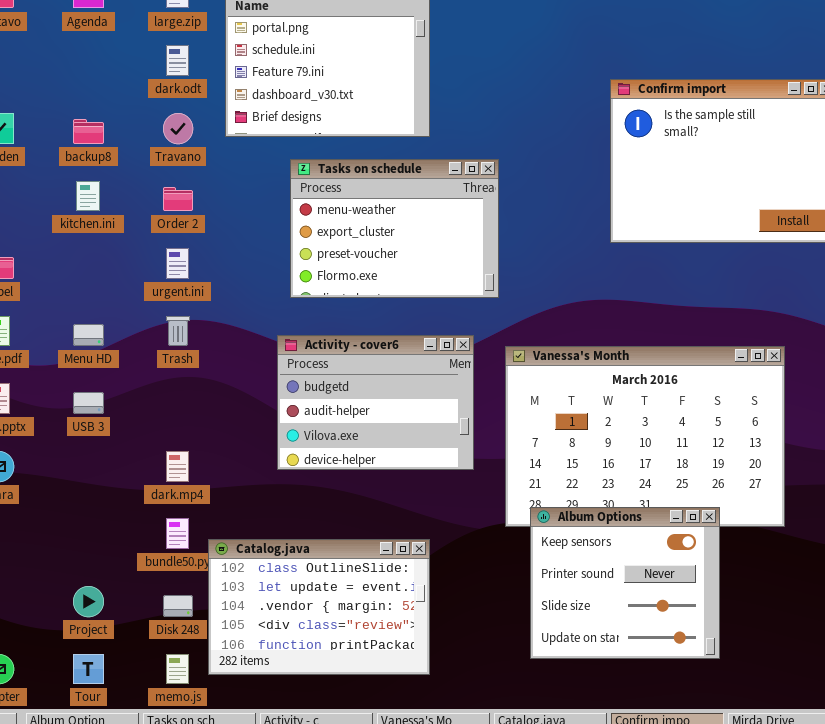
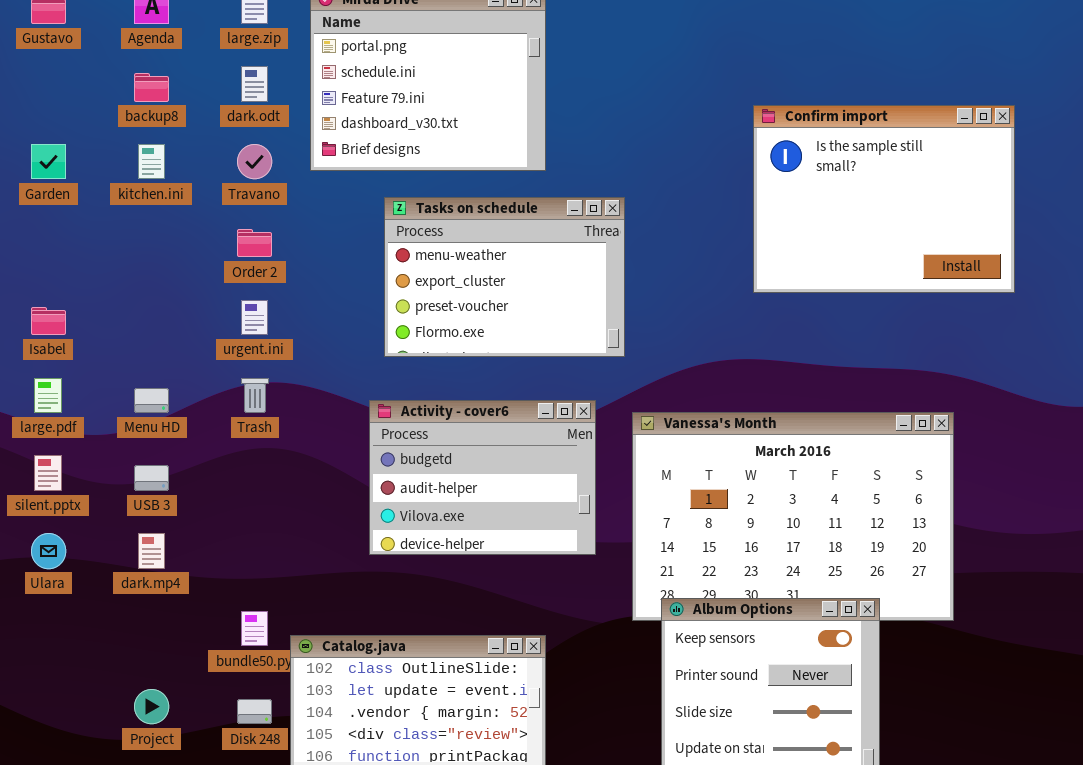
backup8: [73,119,104,144] -> [134,73,169,102], moved
kitchen.ini: [76,181,100,211] -> [138,144,165,179], moved
dark.mp4: [166,451,189,482] -> [138,533,165,569], moved

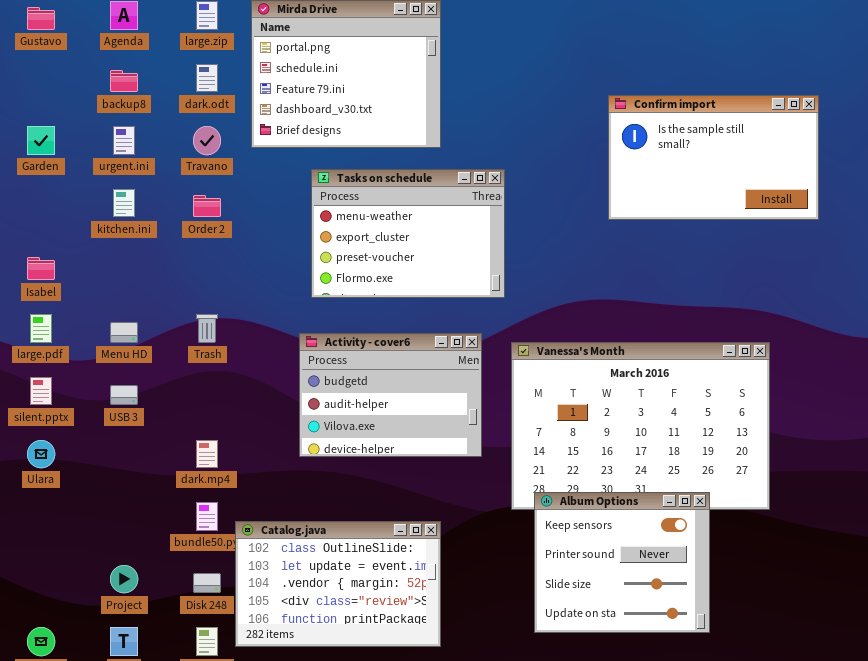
Confirm import: [753,105,1015,293] -> [608,95,819,220], resized
kitchen.ini: [138,144,165,179] -> [113,189,135,217], moved
urgent.ini: [241,300,268,335] -> [113,126,135,155], moved
dark.mp4: [138,533,165,569] -> [196,440,218,468], moved

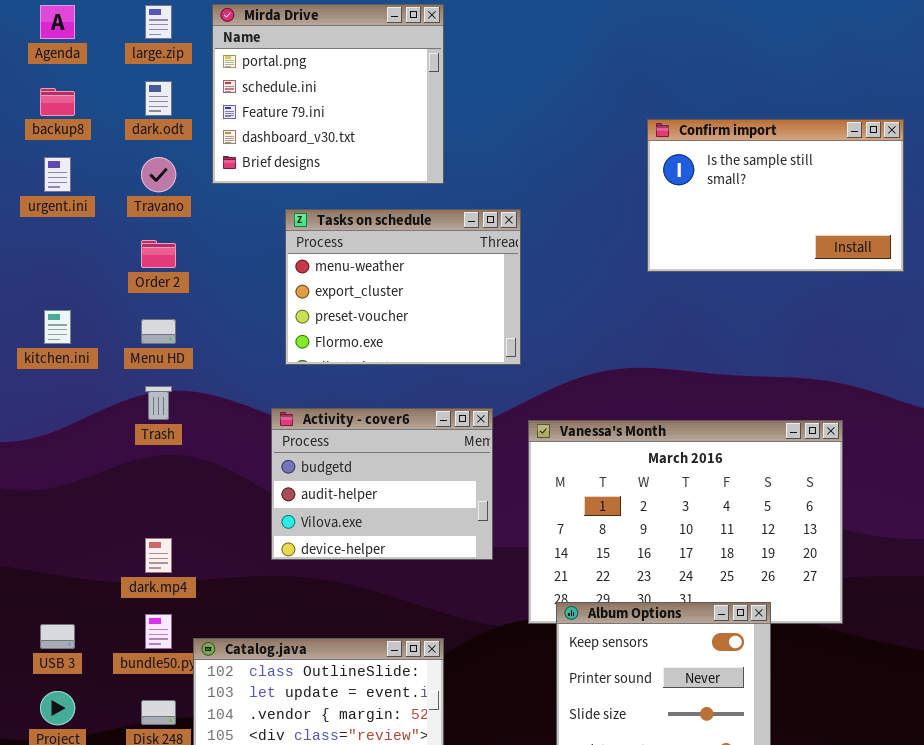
kitchen.ini: [113,189,135,217] -> [44,310,71,344], moved
Menu HD: [110,322,138,343] -> [141,319,176,344], moved
USB 3: [110,385,138,405] -> [40,624,75,649], moved

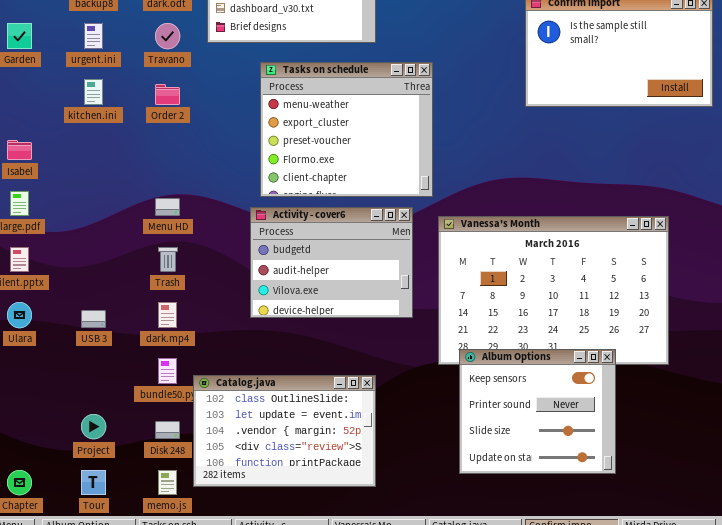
Tasks on schedule: [285,209,521,365] -> [260,62,433,197], resized
kitchen.ini: [44,310,71,344] -> [84,79,103,105], moved
Menu HD: [141,319,176,344] -> [155,198,180,216], moved
Trash: [145,386,172,420] -> [158,247,178,272], moved
USB 3: [40,624,75,649] -> [81,310,106,328], moved

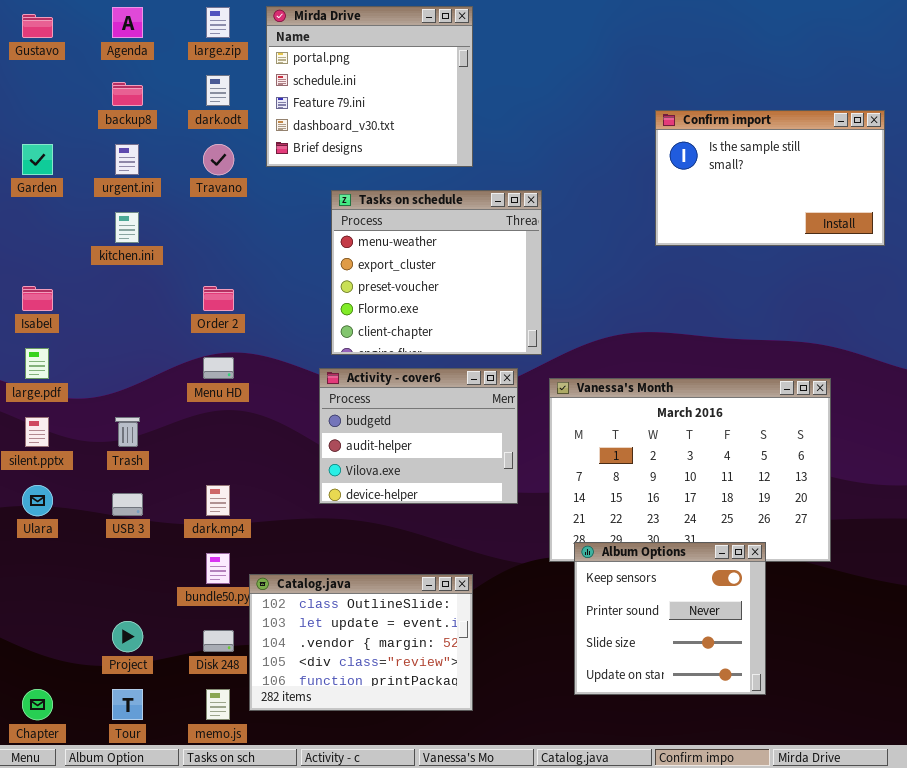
Order 2: [155,84,180,105] -> [203,286,234,311], moved
Trash: [158,247,178,272] -> [115,417,140,447], moved

